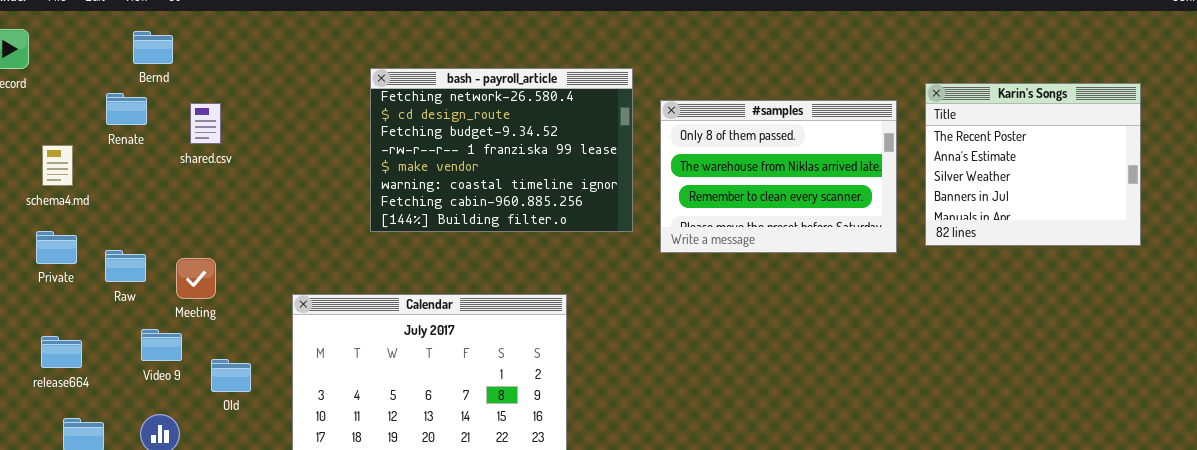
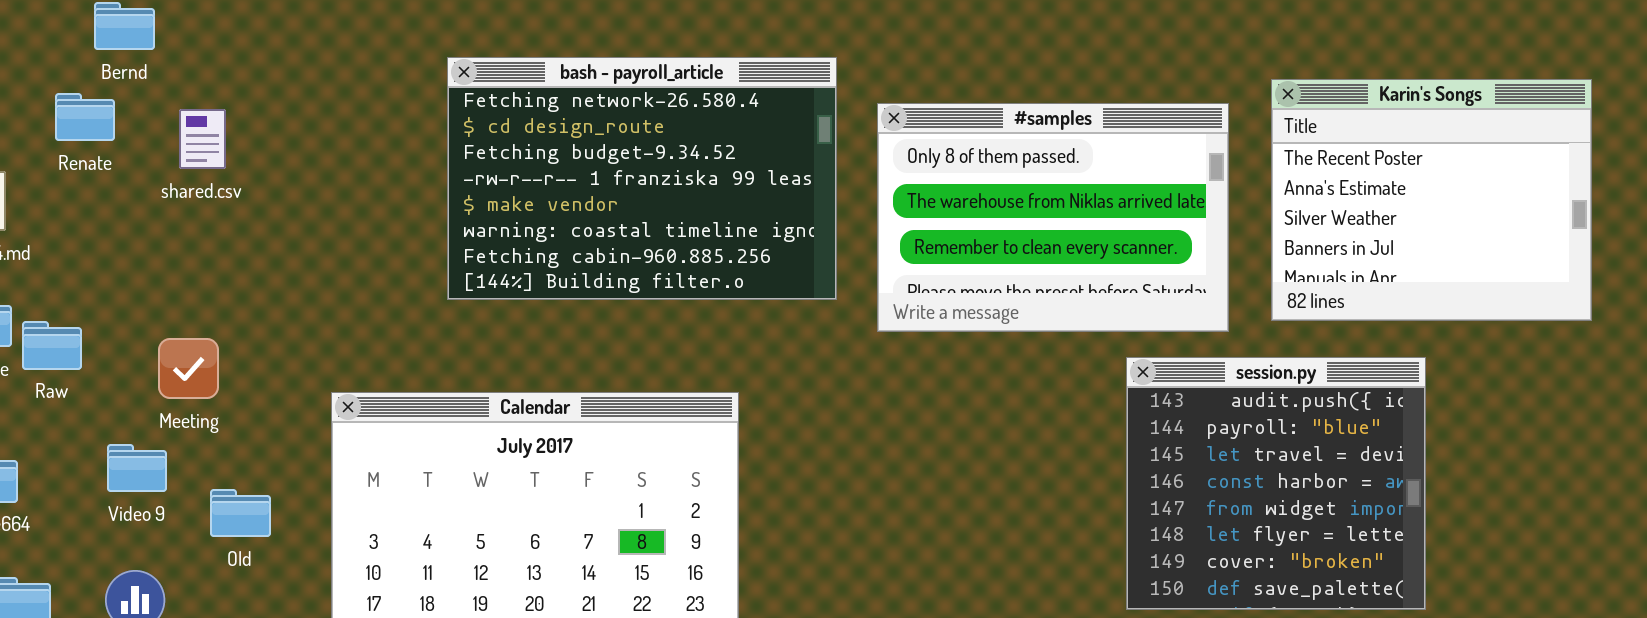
Raw: [105,250,146,282] -> [22,321,82,370], moved
session.py: none -> [1126,357,1426,610], opened

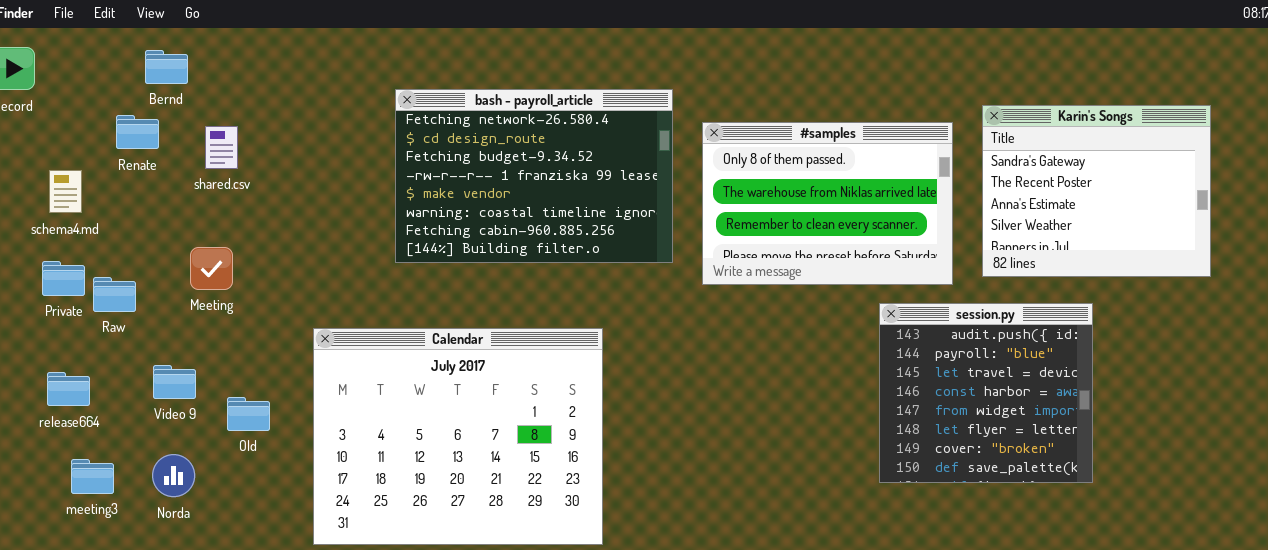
Karin's Songs: [1271,79,1592,321] -> [982,105,1211,277], scrolled up 1 row
Meeting: [158,338,219,399] -> [190,247,233,290], moved

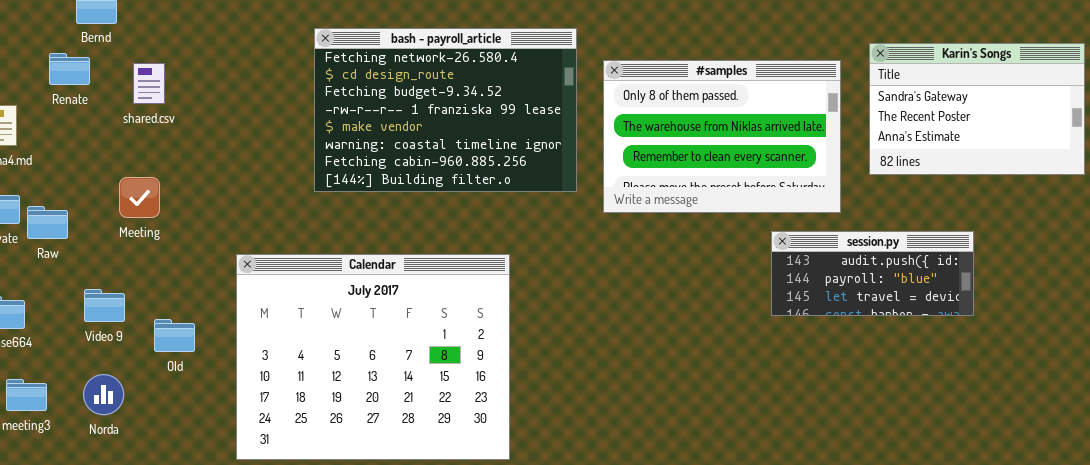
Karin's Songs: [982,105,1211,277] -> [869,43,1085,175], resized
session.py: [879,303,1093,483] -> [771,231,974,316], resized

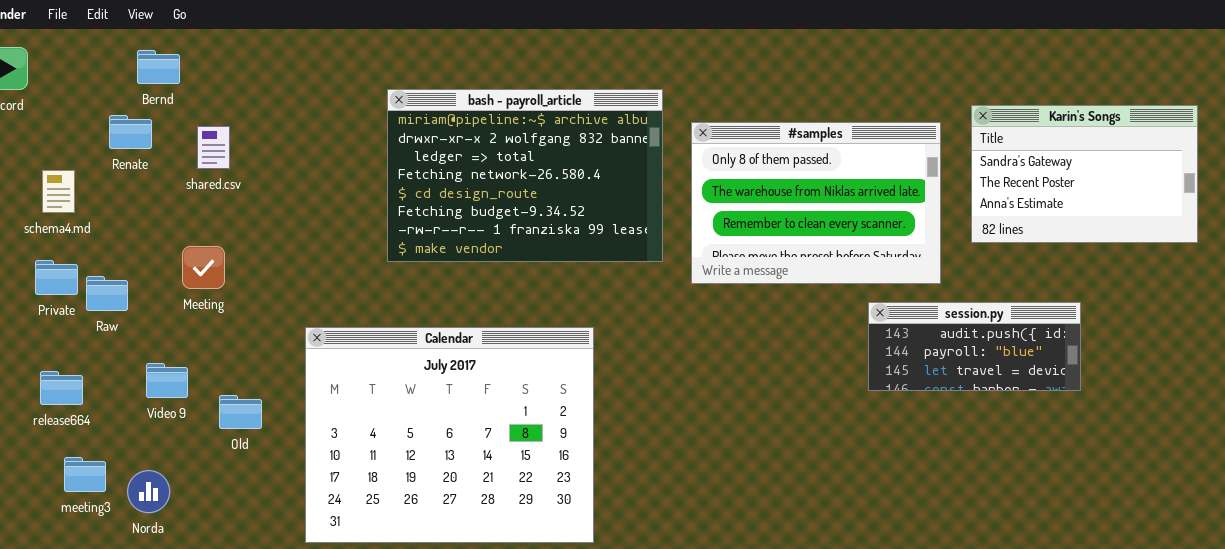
bash - payroll_article: [314,28,577,192] -> [387,89,663,262], scrolled up 3 rows
Norda: [83,374,124,415] -> [127,470,170,513], moved

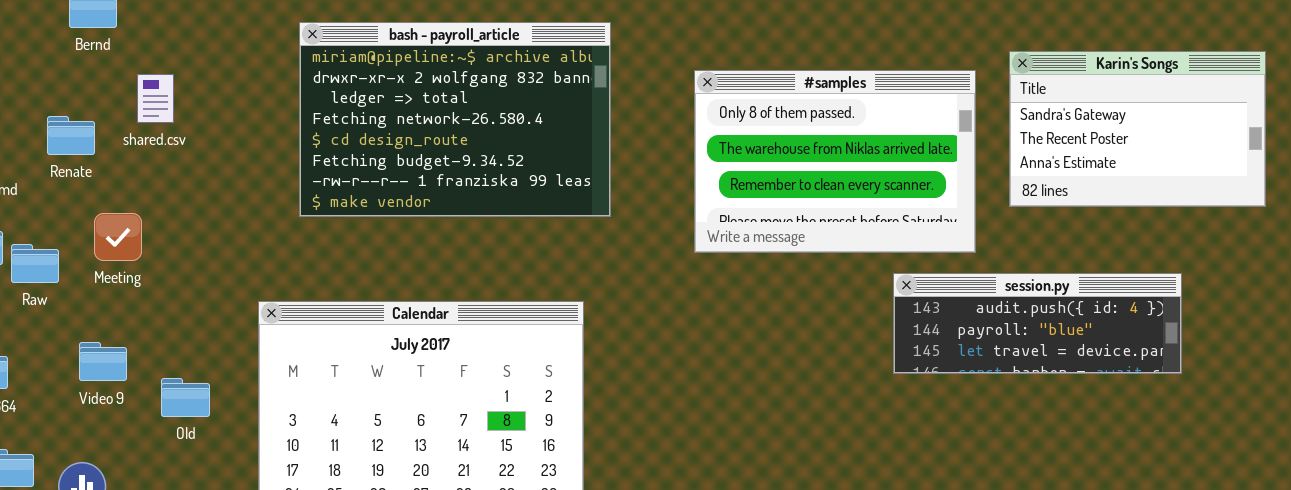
bash - payroll_article: [387,89,663,262] -> [299,22,611,217], moved
Renate: [109,115,152,149] -> [47,116,95,155], moved
Meeting: [182,246,225,289] -> [94,213,142,261], moved
session.py: [868,302,1081,391] -> [893,273,1182,374], resized

